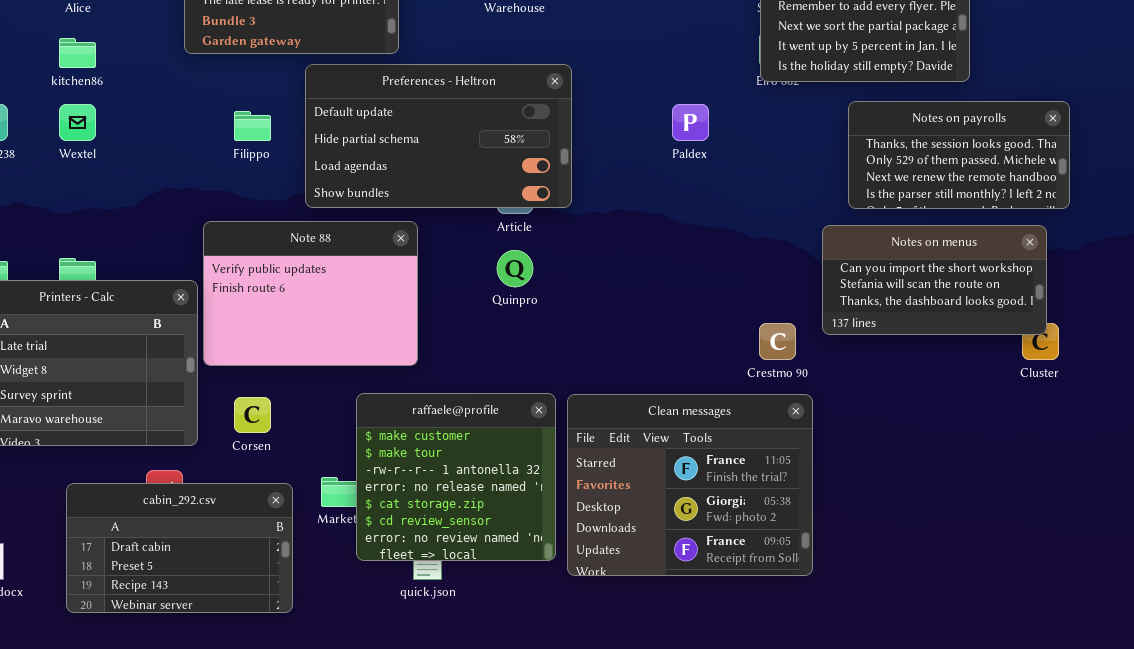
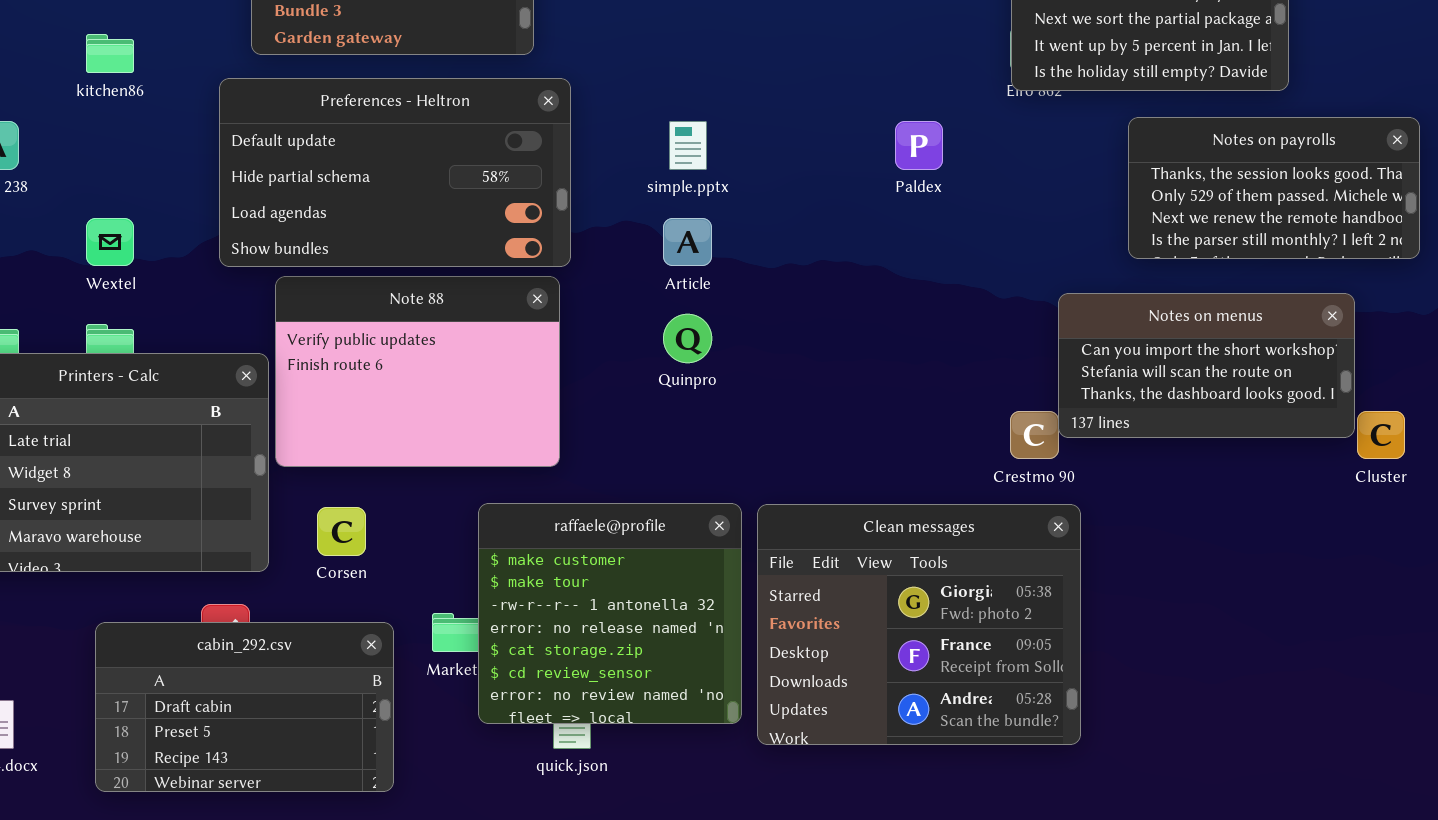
Preferences - Heltron: [305,64,572,208] -> [219,78,571,267], moved
Wextel: [59,104,96,141] -> [86,218,134,266], moved
Notes on menus: [822,225,1047,335] -> [1058,293,1355,438], moved
Clean messages: [567,394,813,576] -> [757,504,1081,745], scrolled down 1 row

